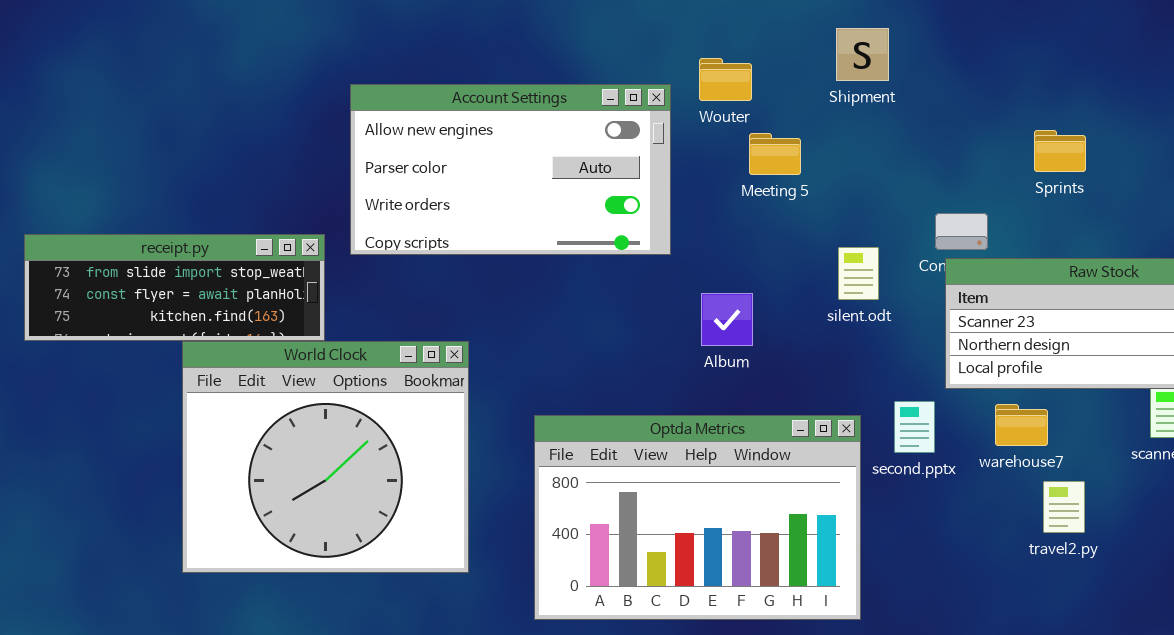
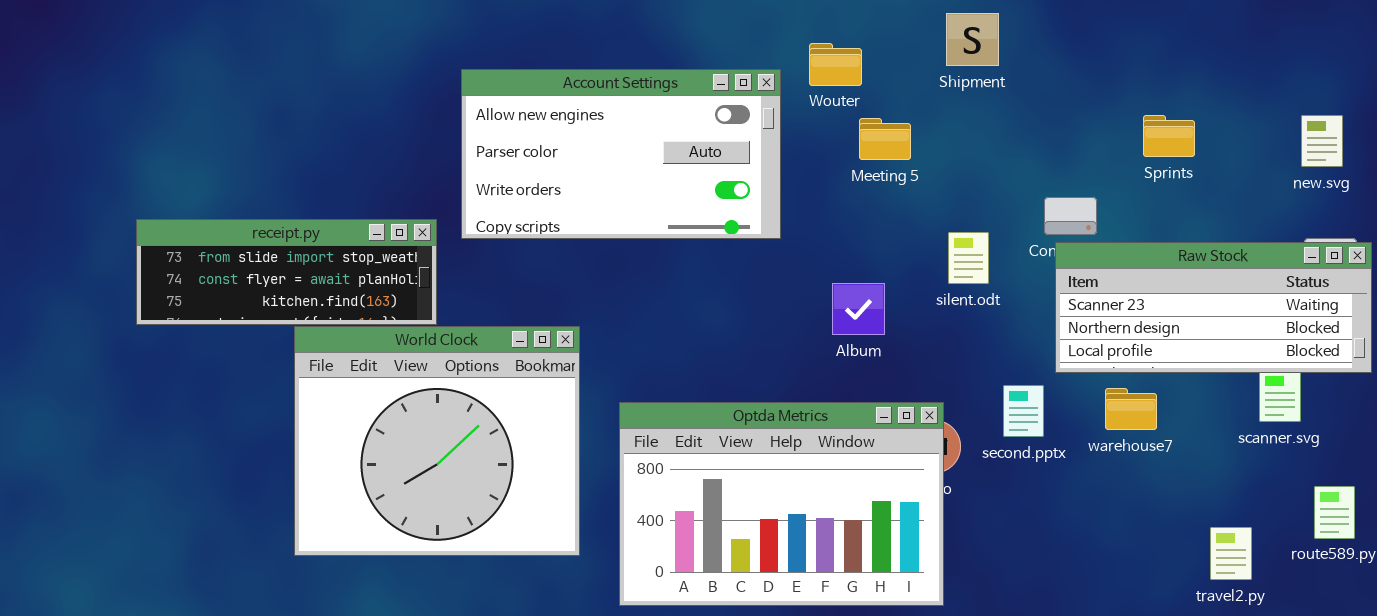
Album: [701,293,753,346] -> [832,283,885,335], moved
Optda Metrics: [534,415,861,620] -> [619,402,944,606], moved
travel2.py: [1043,481,1085,533] -> [1210,527,1252,580], moved

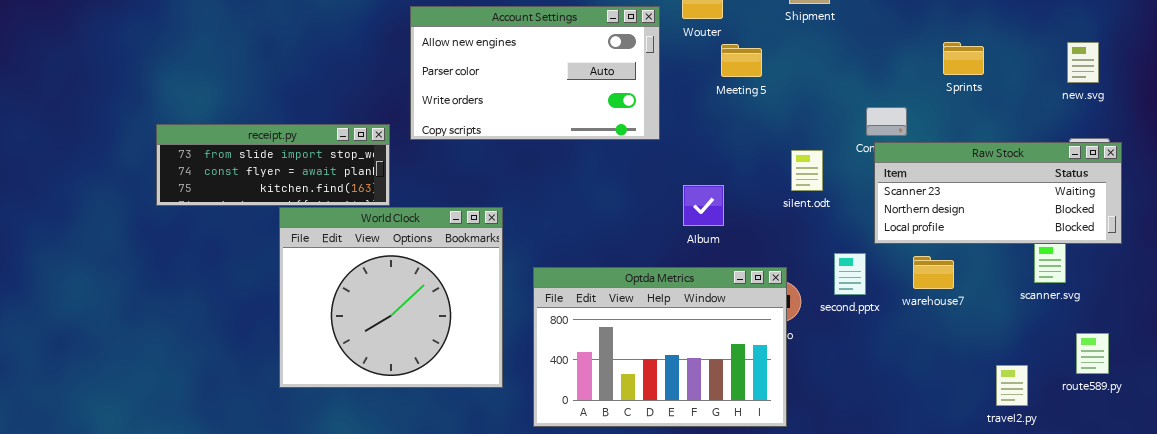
silent.odt: [948,232,989,284] -> [791,150,823,191], moved
Album: [832,283,885,335] -> [683,185,724,226], moved

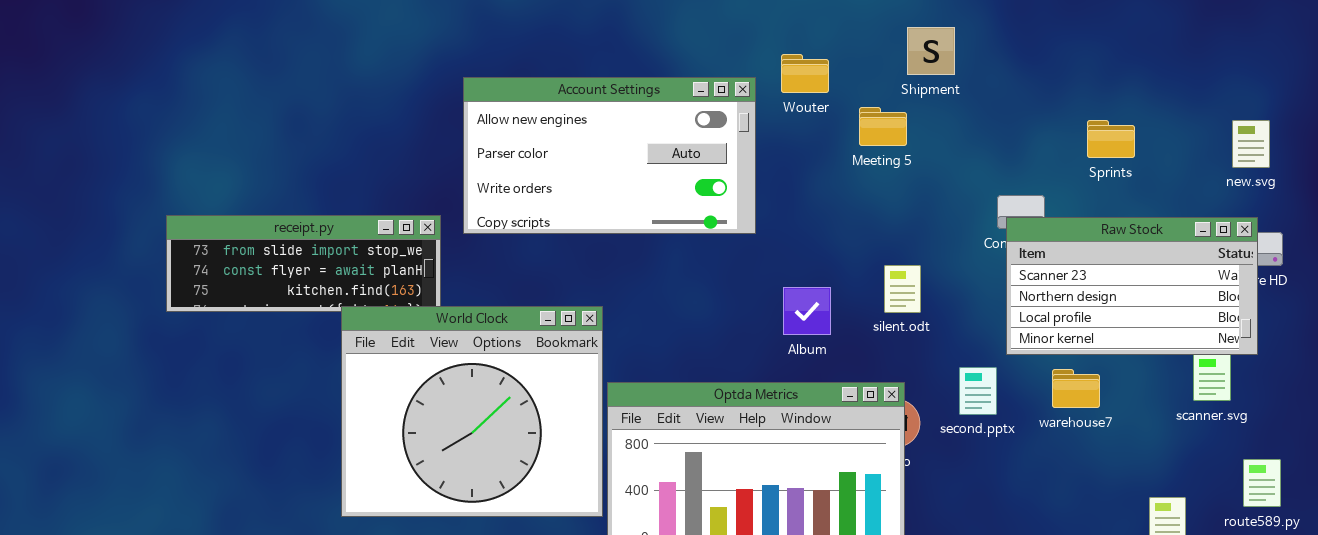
Meeting 5: [721,44,762,77] -> [859,107,907,146], moved
Raw Stock: [874,142,1122,244] -> [1006,217,1258,355], resized
silent.odt: [791,150,823,191] -> [884,265,921,313], moved
World Clock: [279,207,503,388] -> [341,306,603,517], moved

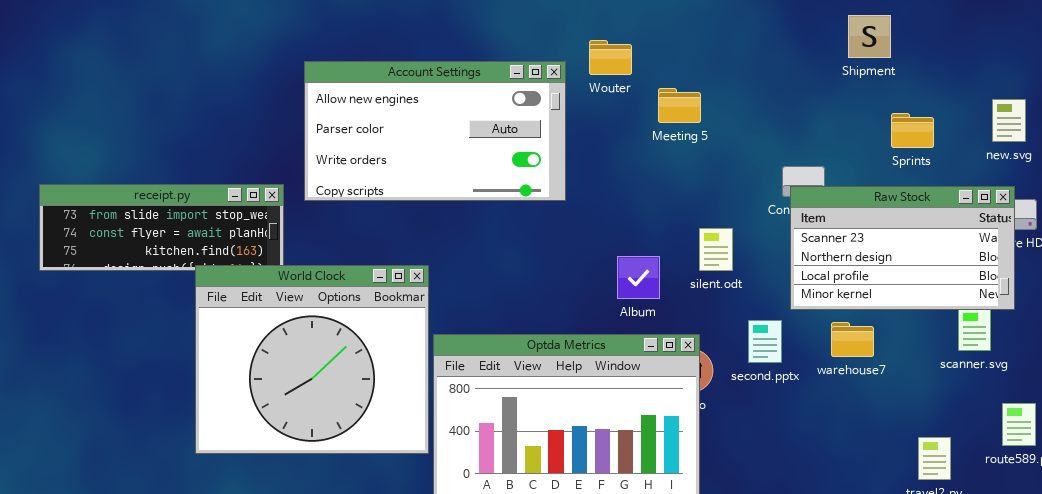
Shipment: [907,27,955,75] -> [848,15,891,58], moved
Sprints: [1087,120,1135,158] -> [891,113,934,148], moved
silent.odt: [884,265,921,313] -> [699,228,733,271], moved
Album: [783,287,831,335] -> [617,256,660,299], moved

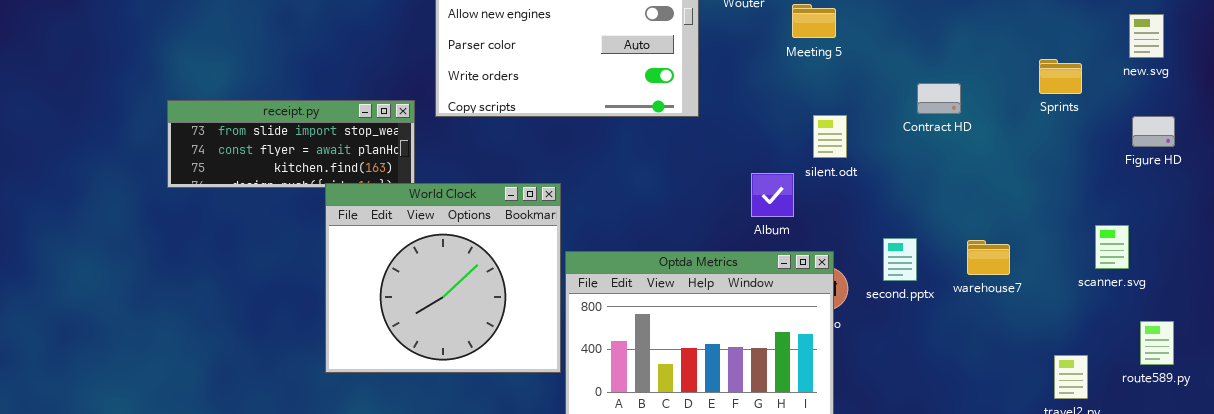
Sprints: [891,113,934,148] -> [1039,59,1082,94], moved
Raw Stock: [790,186,1015,310] -> none, closed
silent.odt: [699,228,733,271] -> [813,115,847,158], moved

